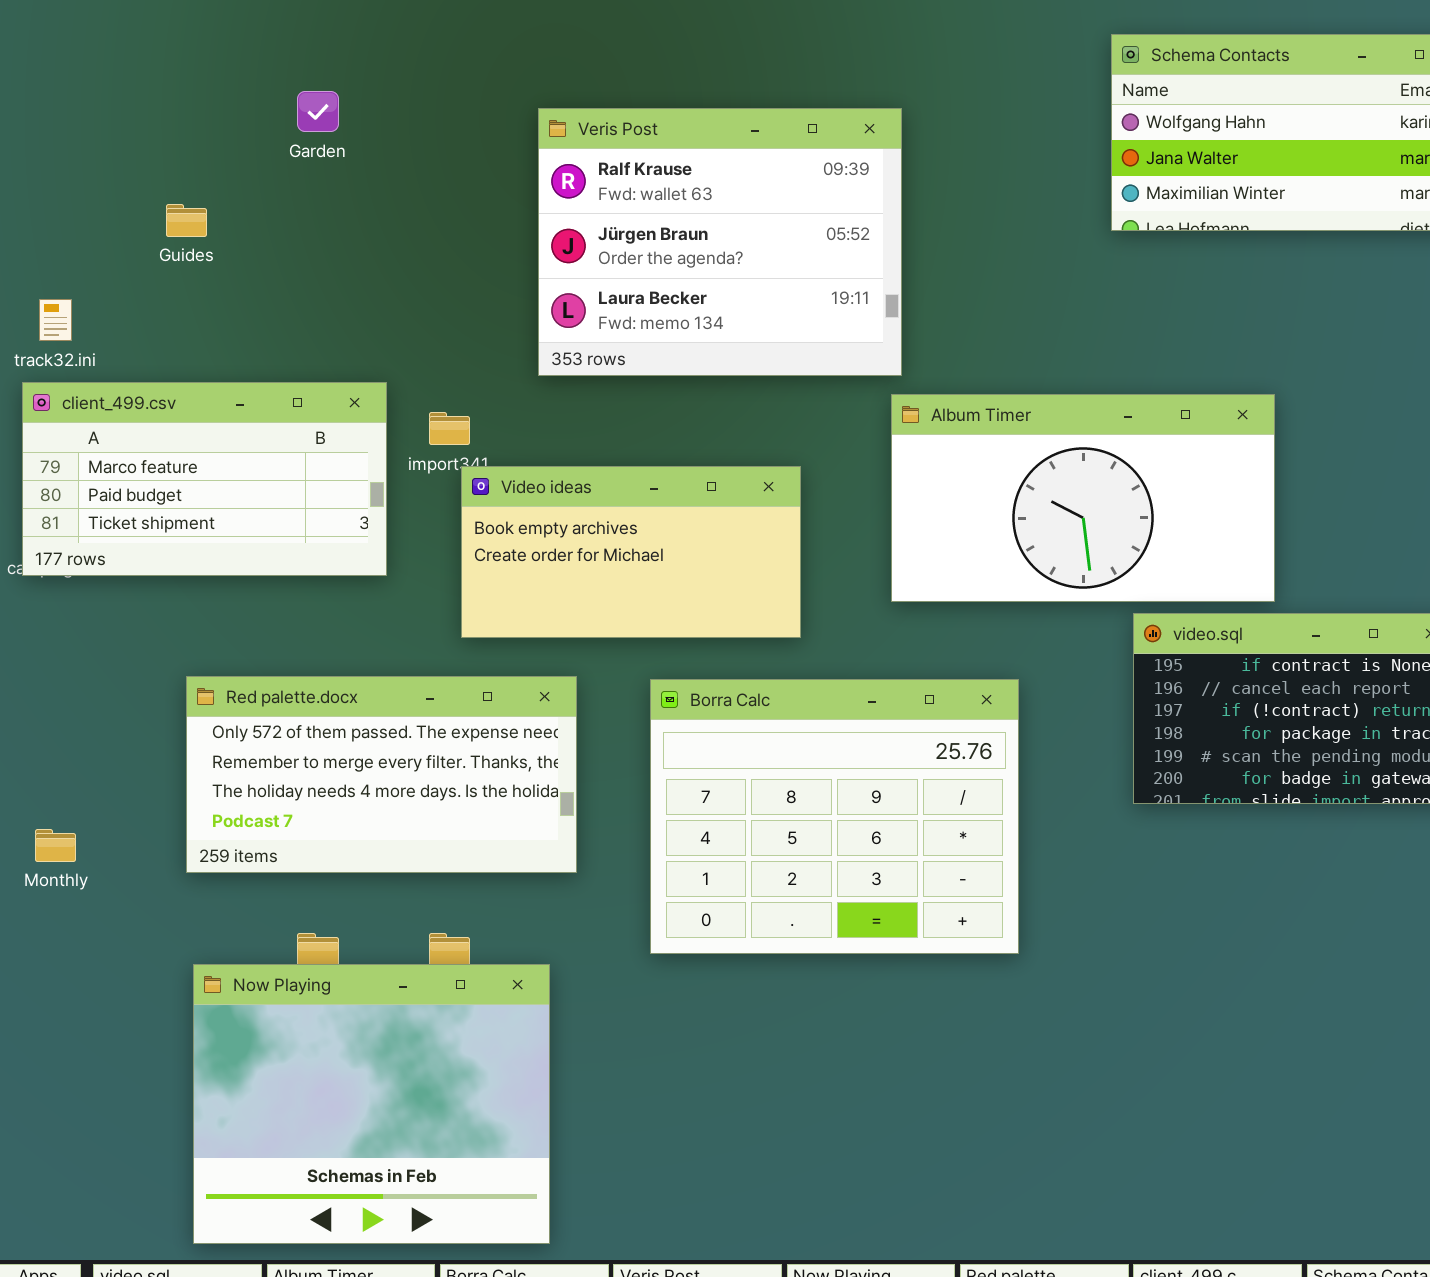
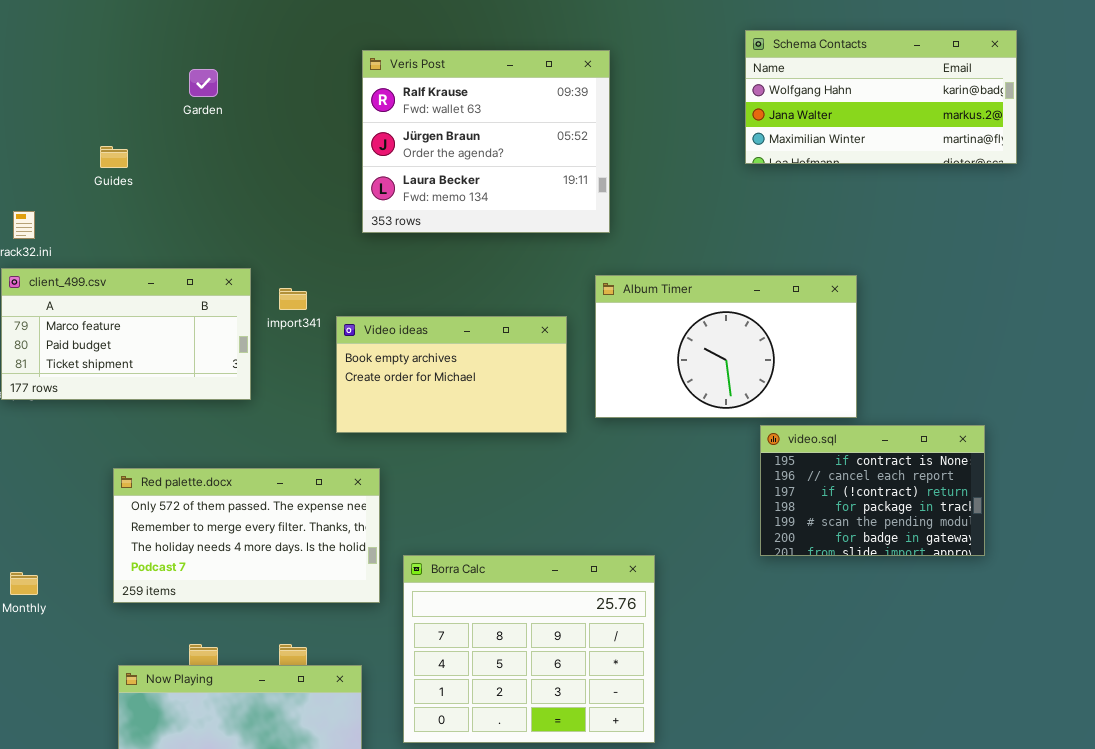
Veris Post: [538,108,902,376] -> [362,50,610,233], moved
Video ideas: [461,466,801,638] -> [336,316,567,433], moved
Borra Calc: [650,679,1019,954] -> [403,555,655,743], moved

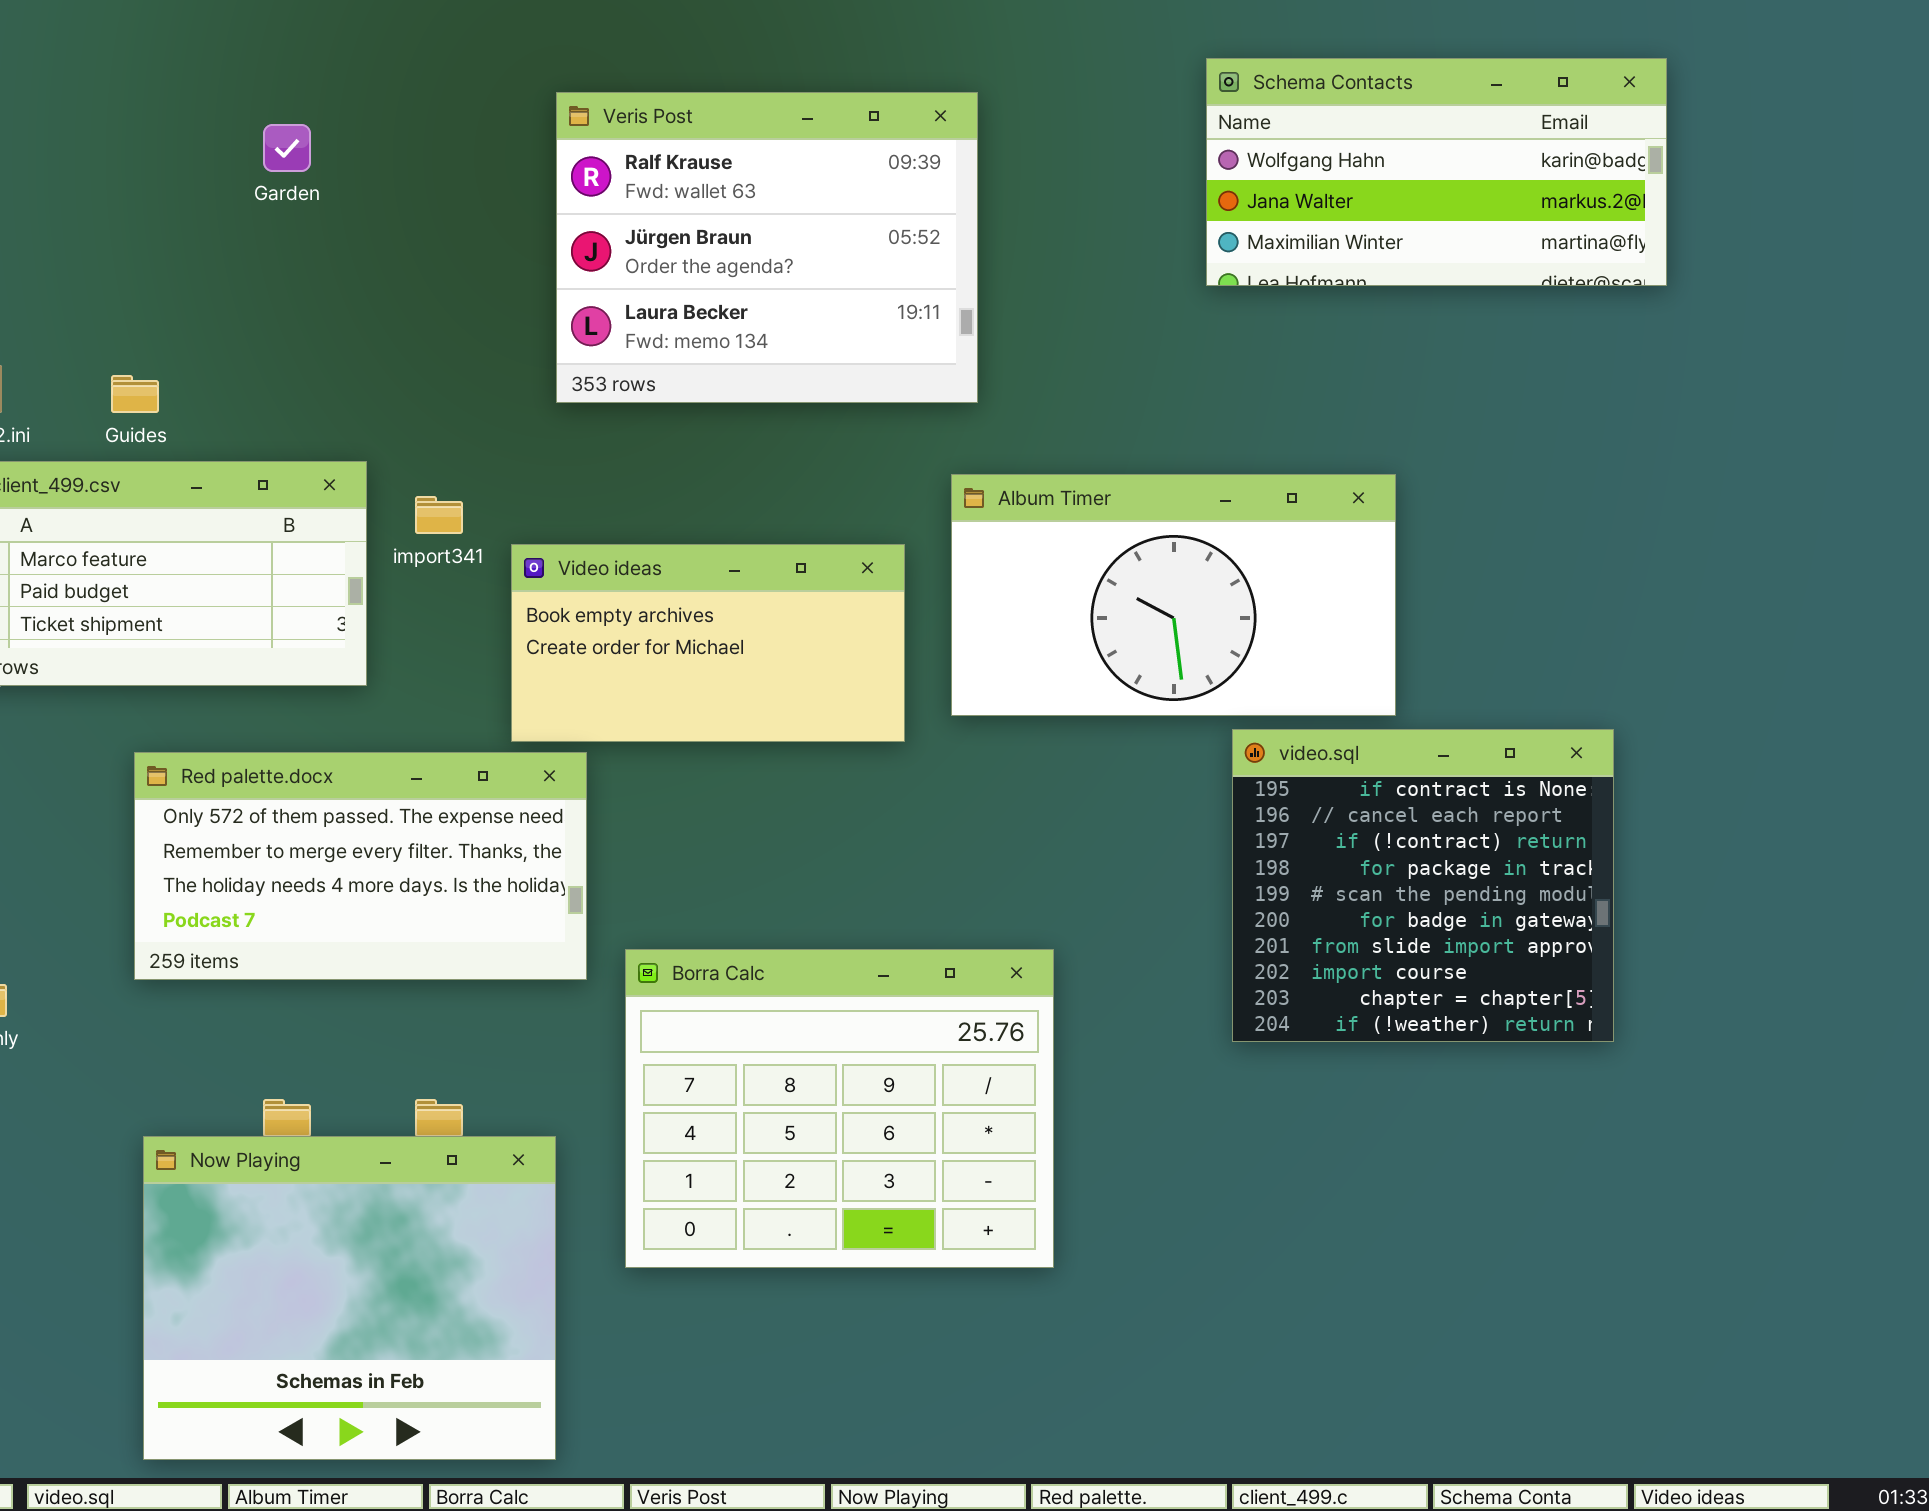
Guides: [100,146,128,168] -> [111,375,159,413], moved
video.sql: [760,425,985,556] -> [1232,729,1614,1042], resized
Red palette.docx: [113,468,380,603] -> [134,752,587,980], moved

